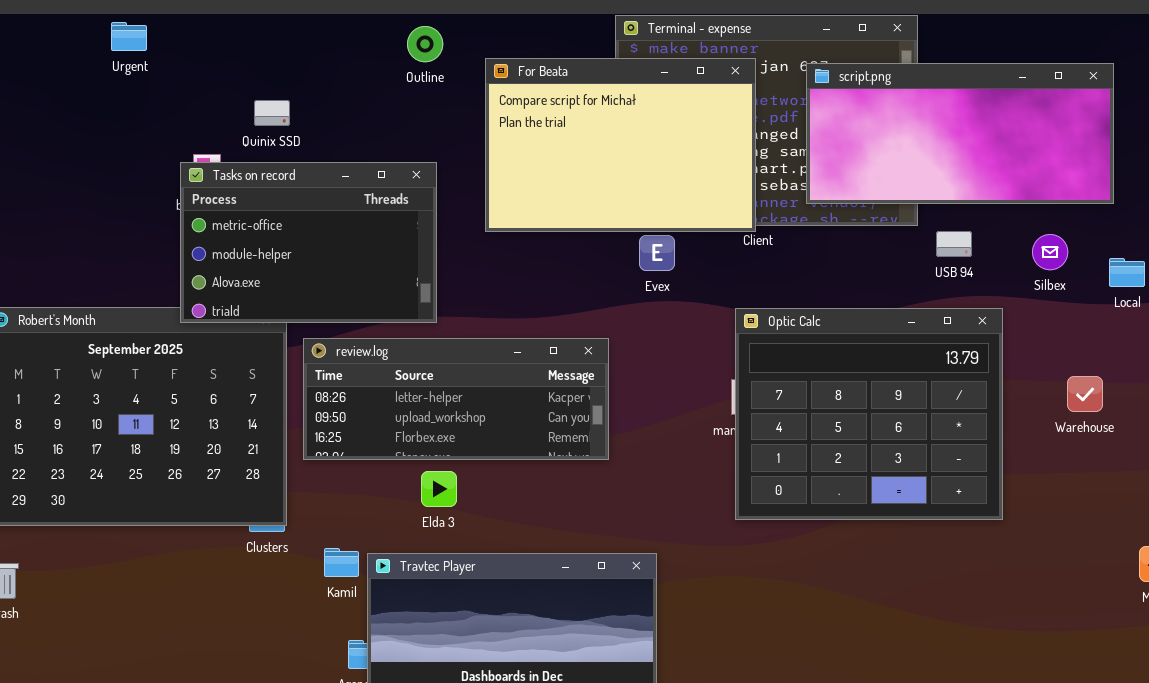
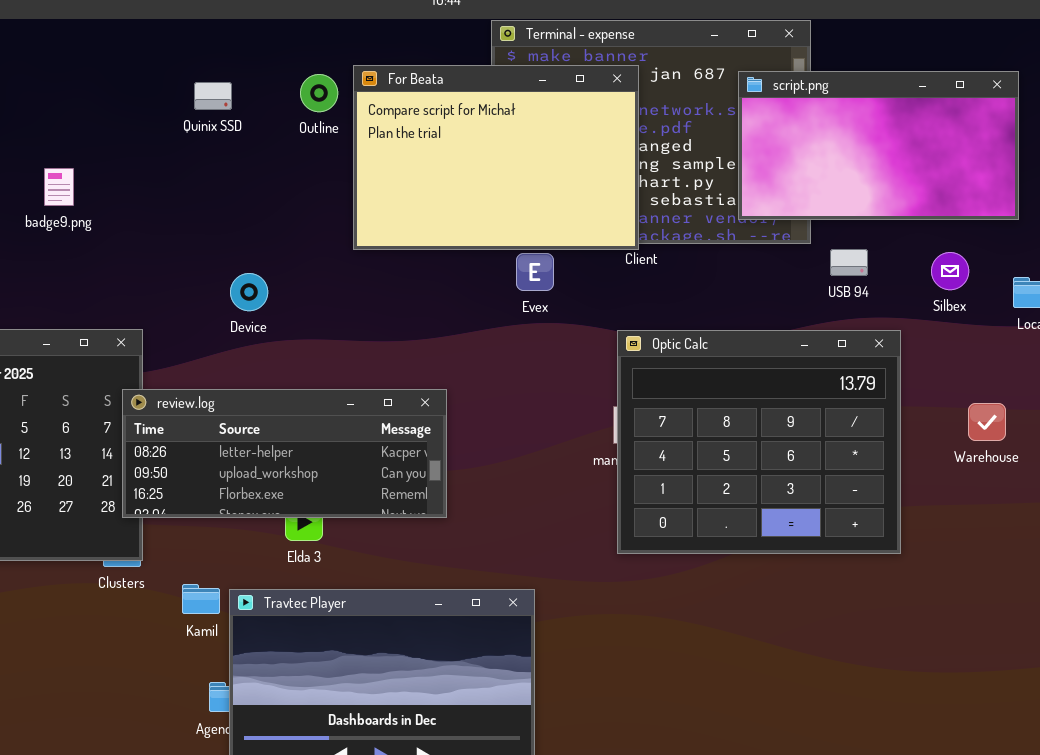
Outline: [407,26,443,62] -> [300,74,338,112], moved
script.png: [806,63,1114,204] -> [738,71,1019,220], resized
Quinix SSD: [254,100,290,126] -> [194,82,232,110], moved
Tasks on record: [180,162,437,323] -> none, closed
review.log: [303,338,609,460] -> [122,389,447,518], moved

